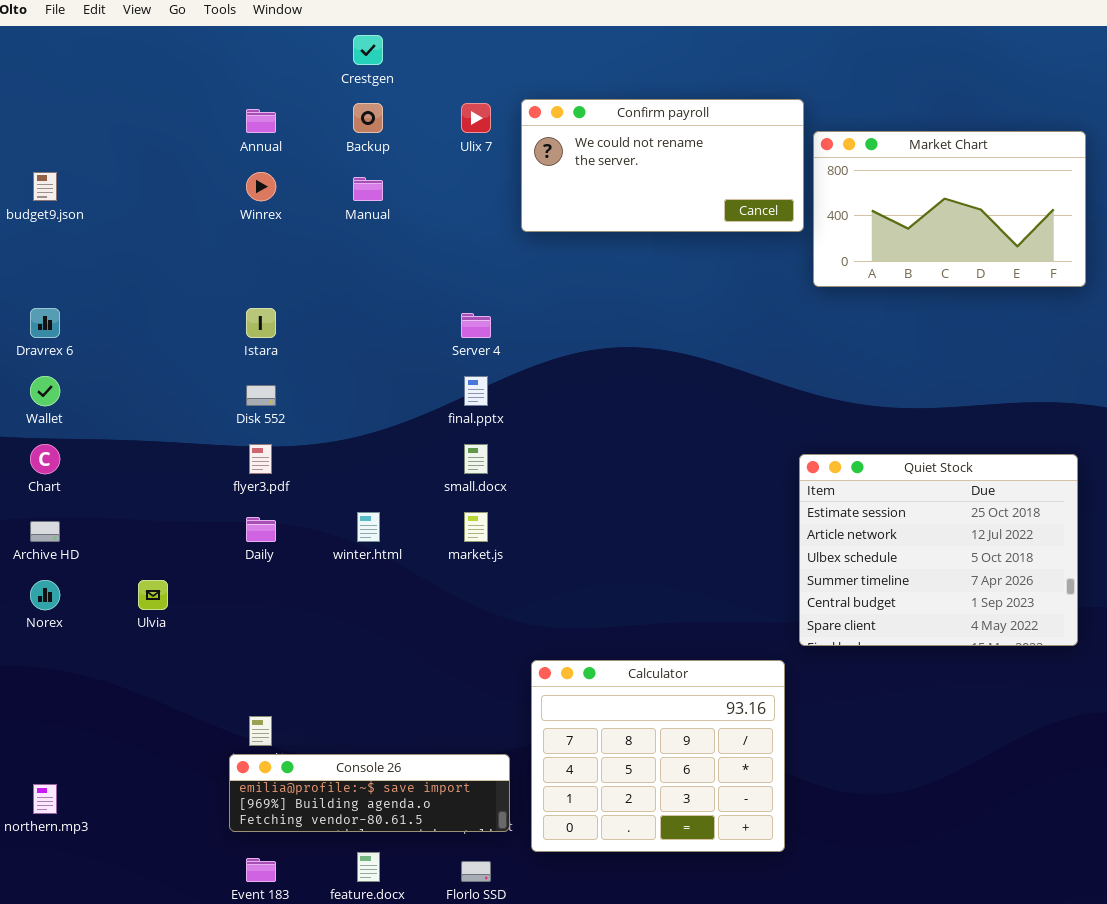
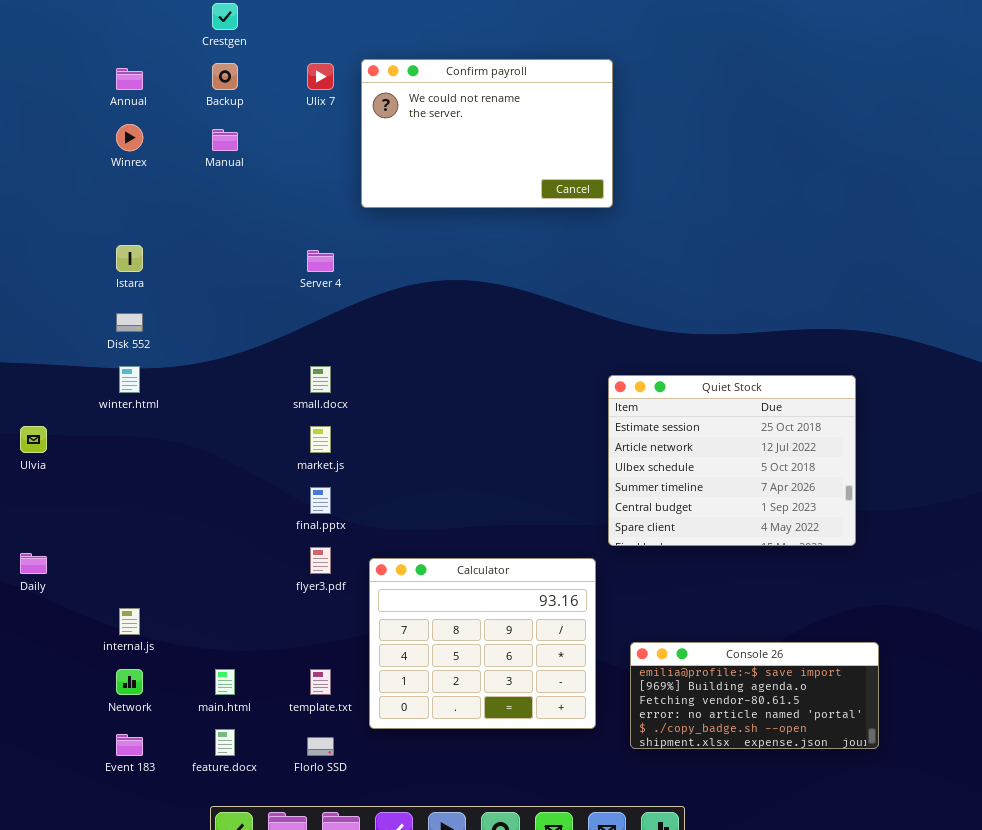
Confirm payroll: [521,99,804,232] -> [361,59,613,208], resized
Market Chart: [813,131,1086,287] -> none, closed
final.pptx: [464,376,488,406] -> [310,487,331,514], moved
flyer3.pdf: [249,444,272,474] -> [310,547,331,574], moved
winter.html: [357,512,380,542] -> [119,366,140,393], moved
Daily: [246,517,276,542] -> [20,553,47,574], moved
Ulvia: [138,580,168,610] -> [20,426,47,453], moved
Console 26: [229,754,510,832] -> [630,642,879,749], moved, resized

